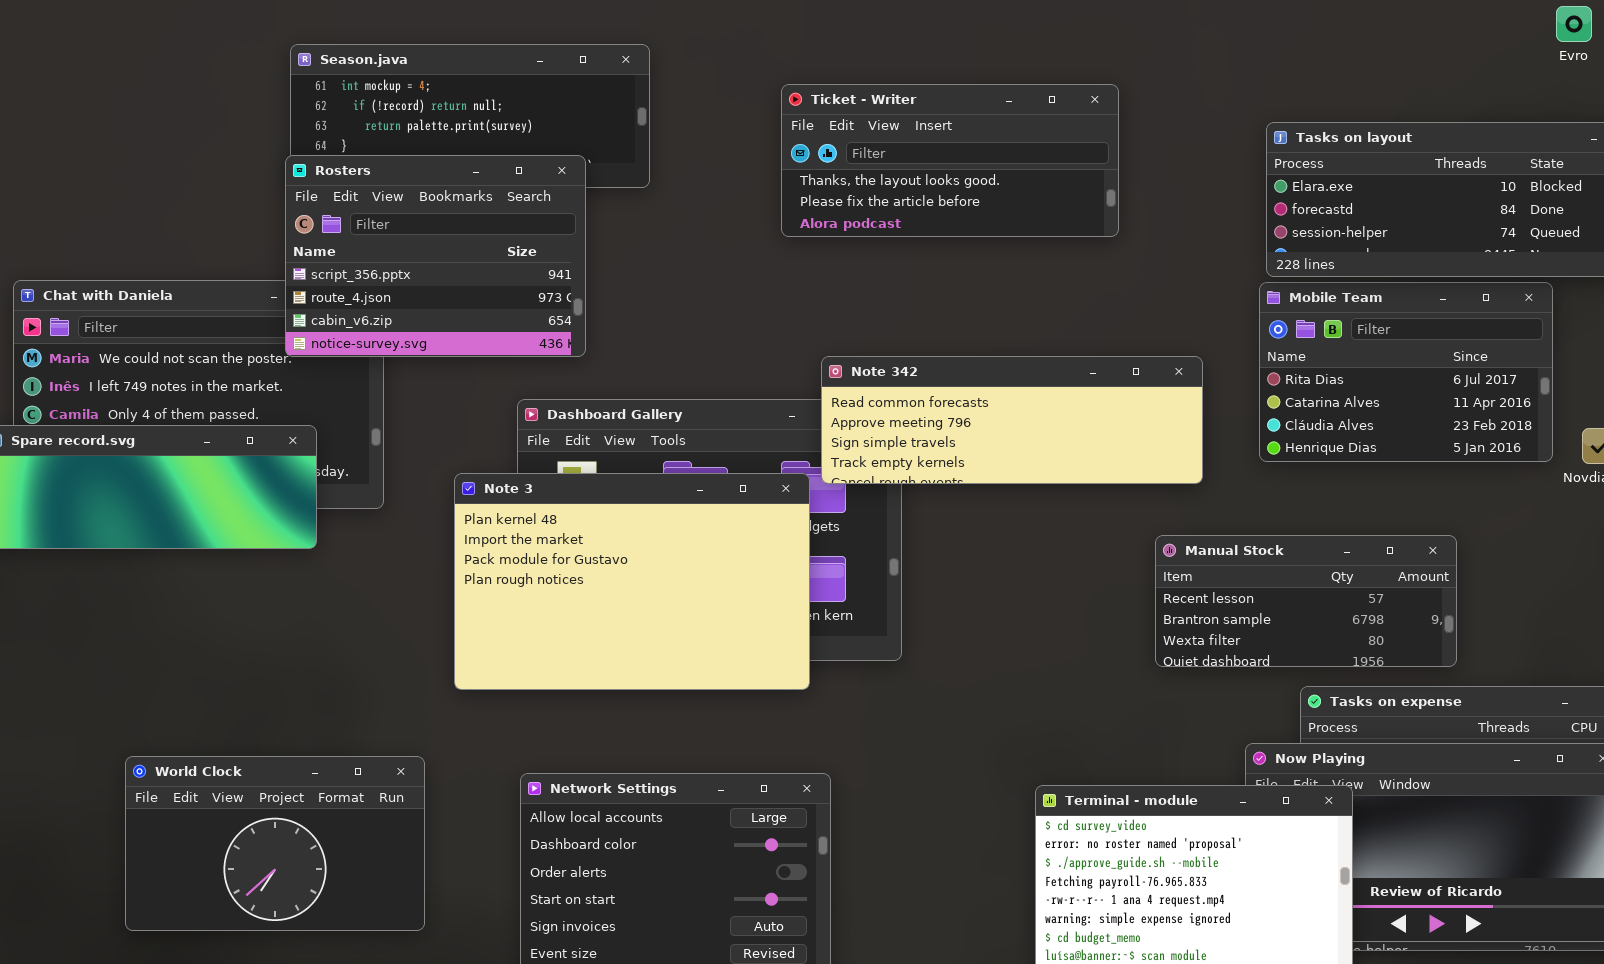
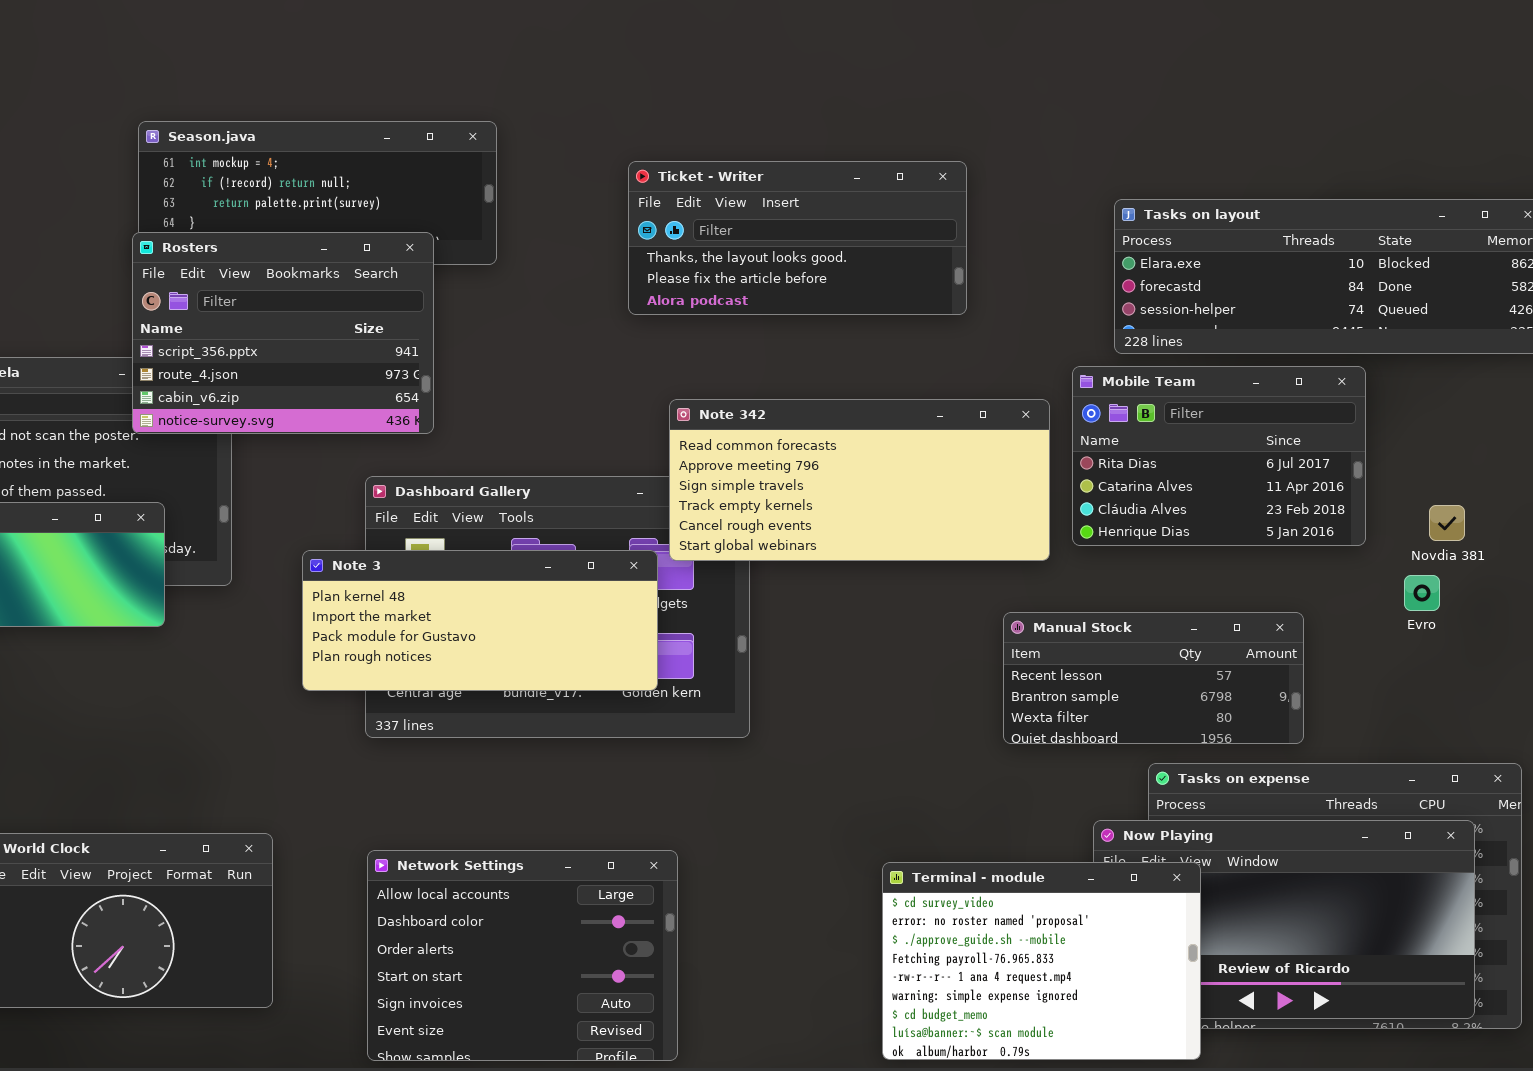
Evro: [1556,6,1592,42] -> [1404,575,1440,611], moved
Mobile Team: [1259,282,1553,462] -> [1072,366,1366,546], moved
Note 342: [821,356,1203,484] -> [669,399,1050,561], resized
Note 3: [454,473,810,690] -> [302,550,658,691], resized

